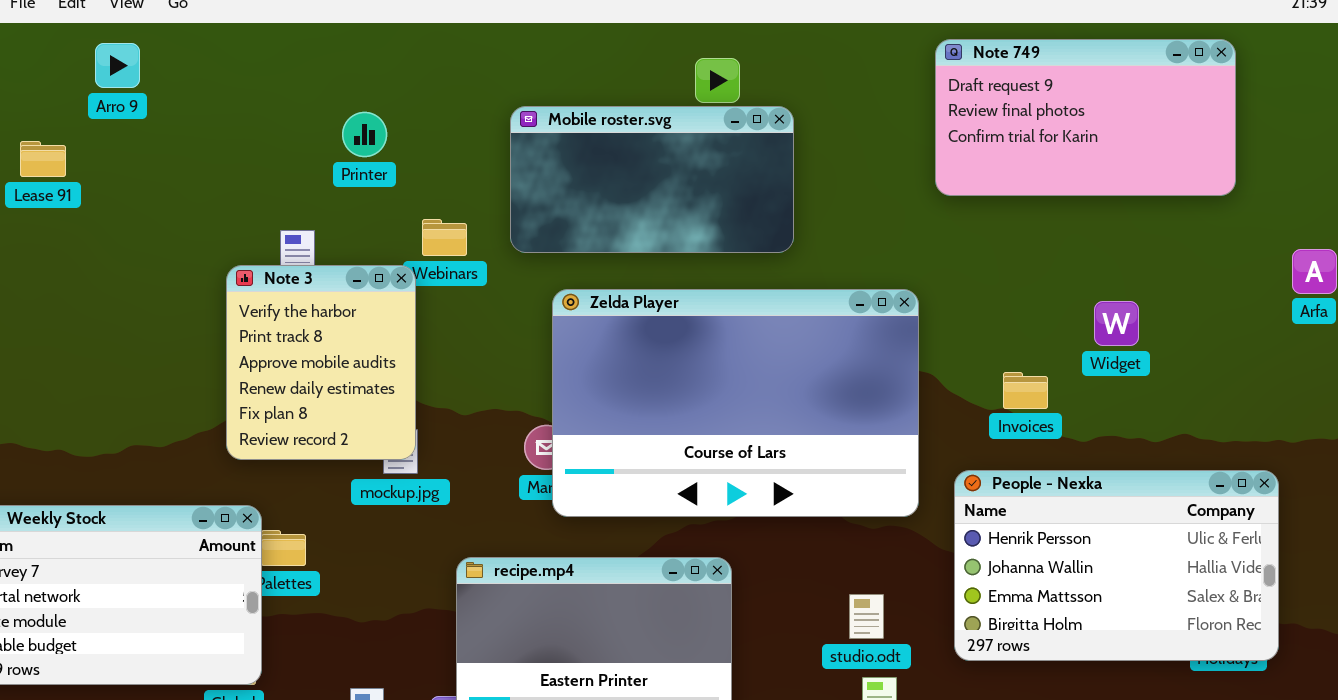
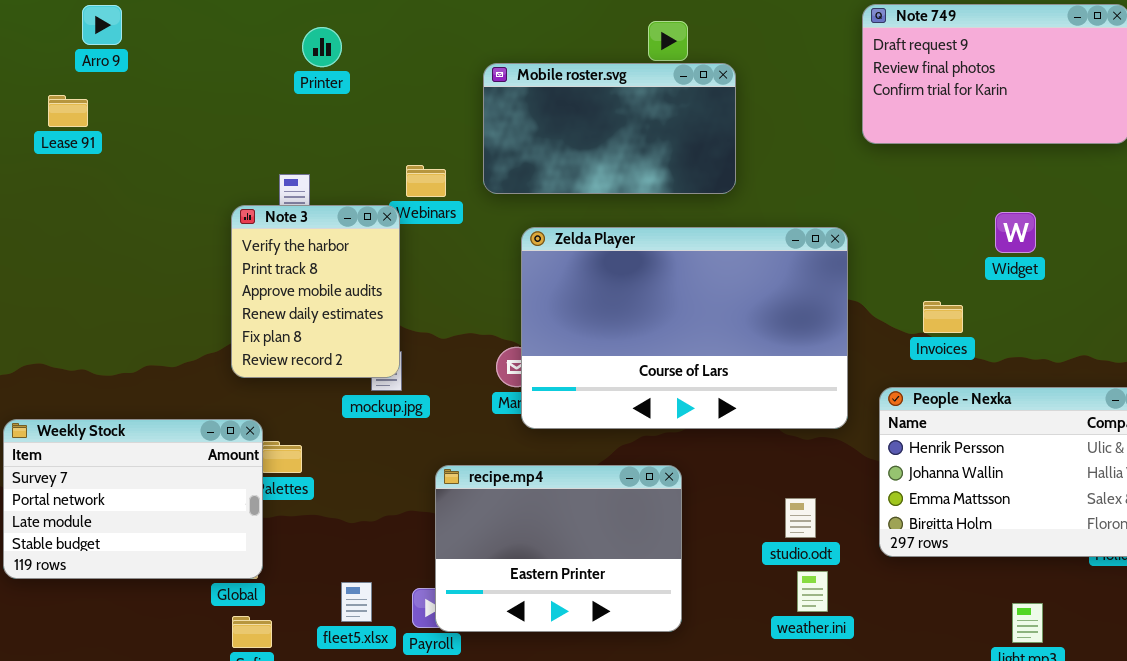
Arro 9: [95,43,140,88] -> [82,5,122,45], moved
Printer: [342,112,387,157] -> [302,27,342,67], moved
Widget: [1094,301,1139,346] -> [995,212,1036,253], moved

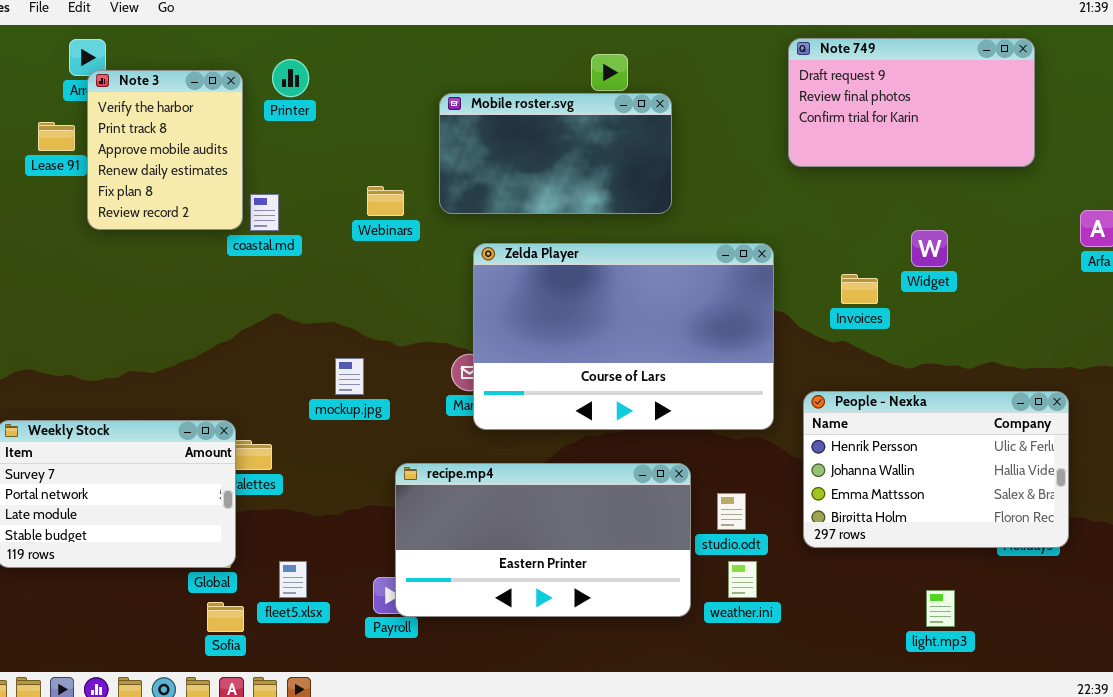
Note 3: [231,205,400,378] -> [87,70,243,230], moved
Invoices: [923,301,963,333] -> [841,274,878,304], moved
recipe.mp4: [435,465,682,632] -> [395,463,691,617], resized
fleet5.xlsx: [341,582,372,622] -> [279,561,307,598], moved

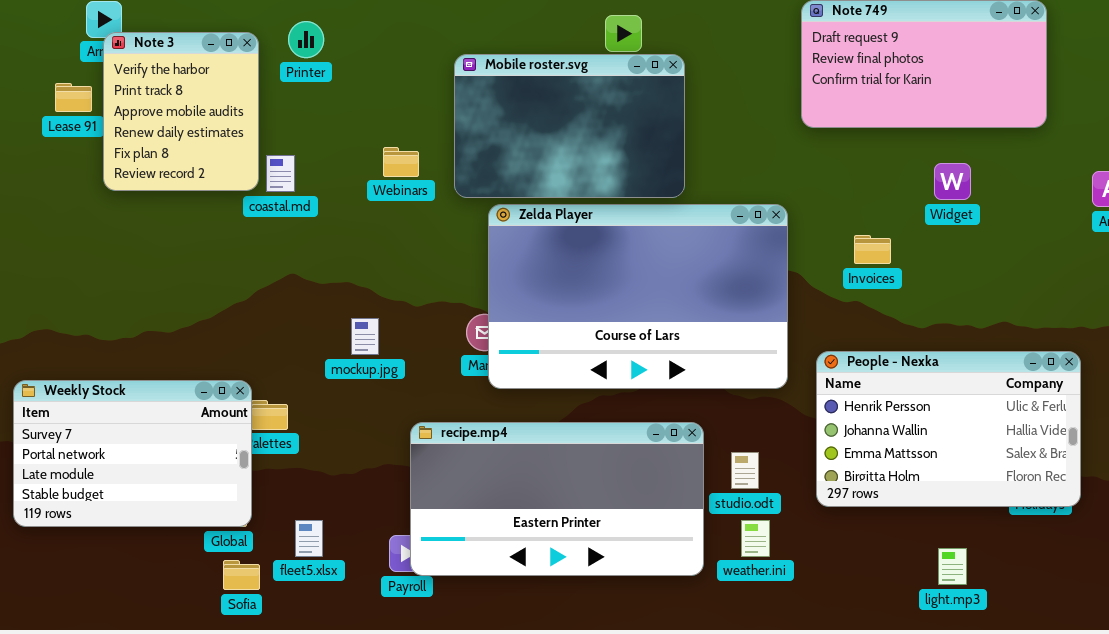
Mobile roster.svg: [439,93,672,214] -> [454,54,685,198], resized
Widget: [911,230,948,267] -> [934,163,971,200], moved

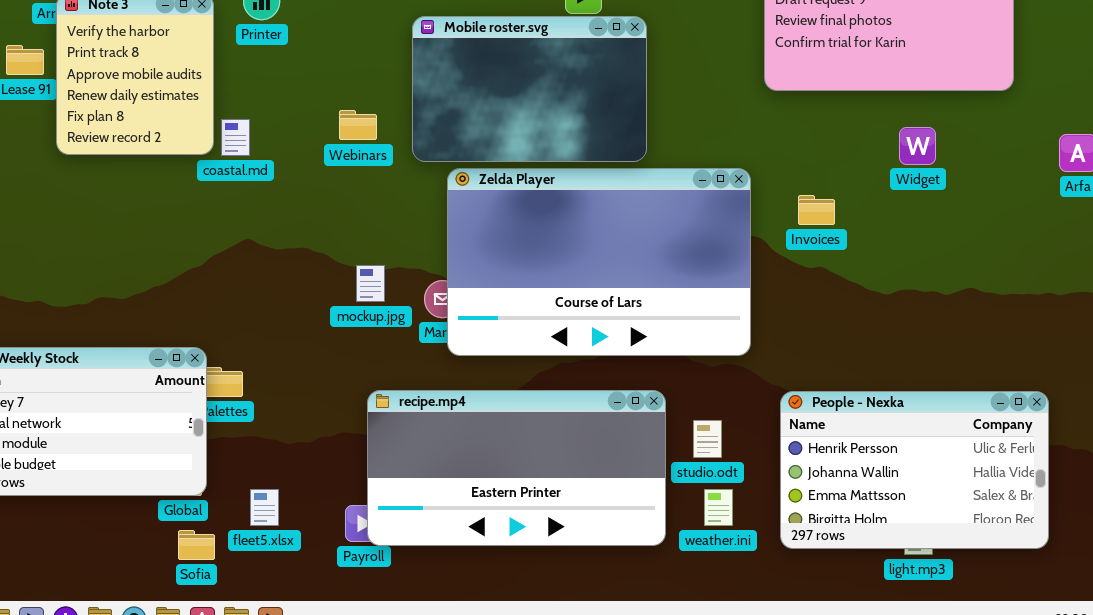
Invoices: [854,235,891,264] -> [798,195,835,225], moved
mockup.jpg: [351,318,379,355] -> [356,265,385,302], moved
People - Nexka: [816,351,1081,507] -> [780,391,1049,549], moved

